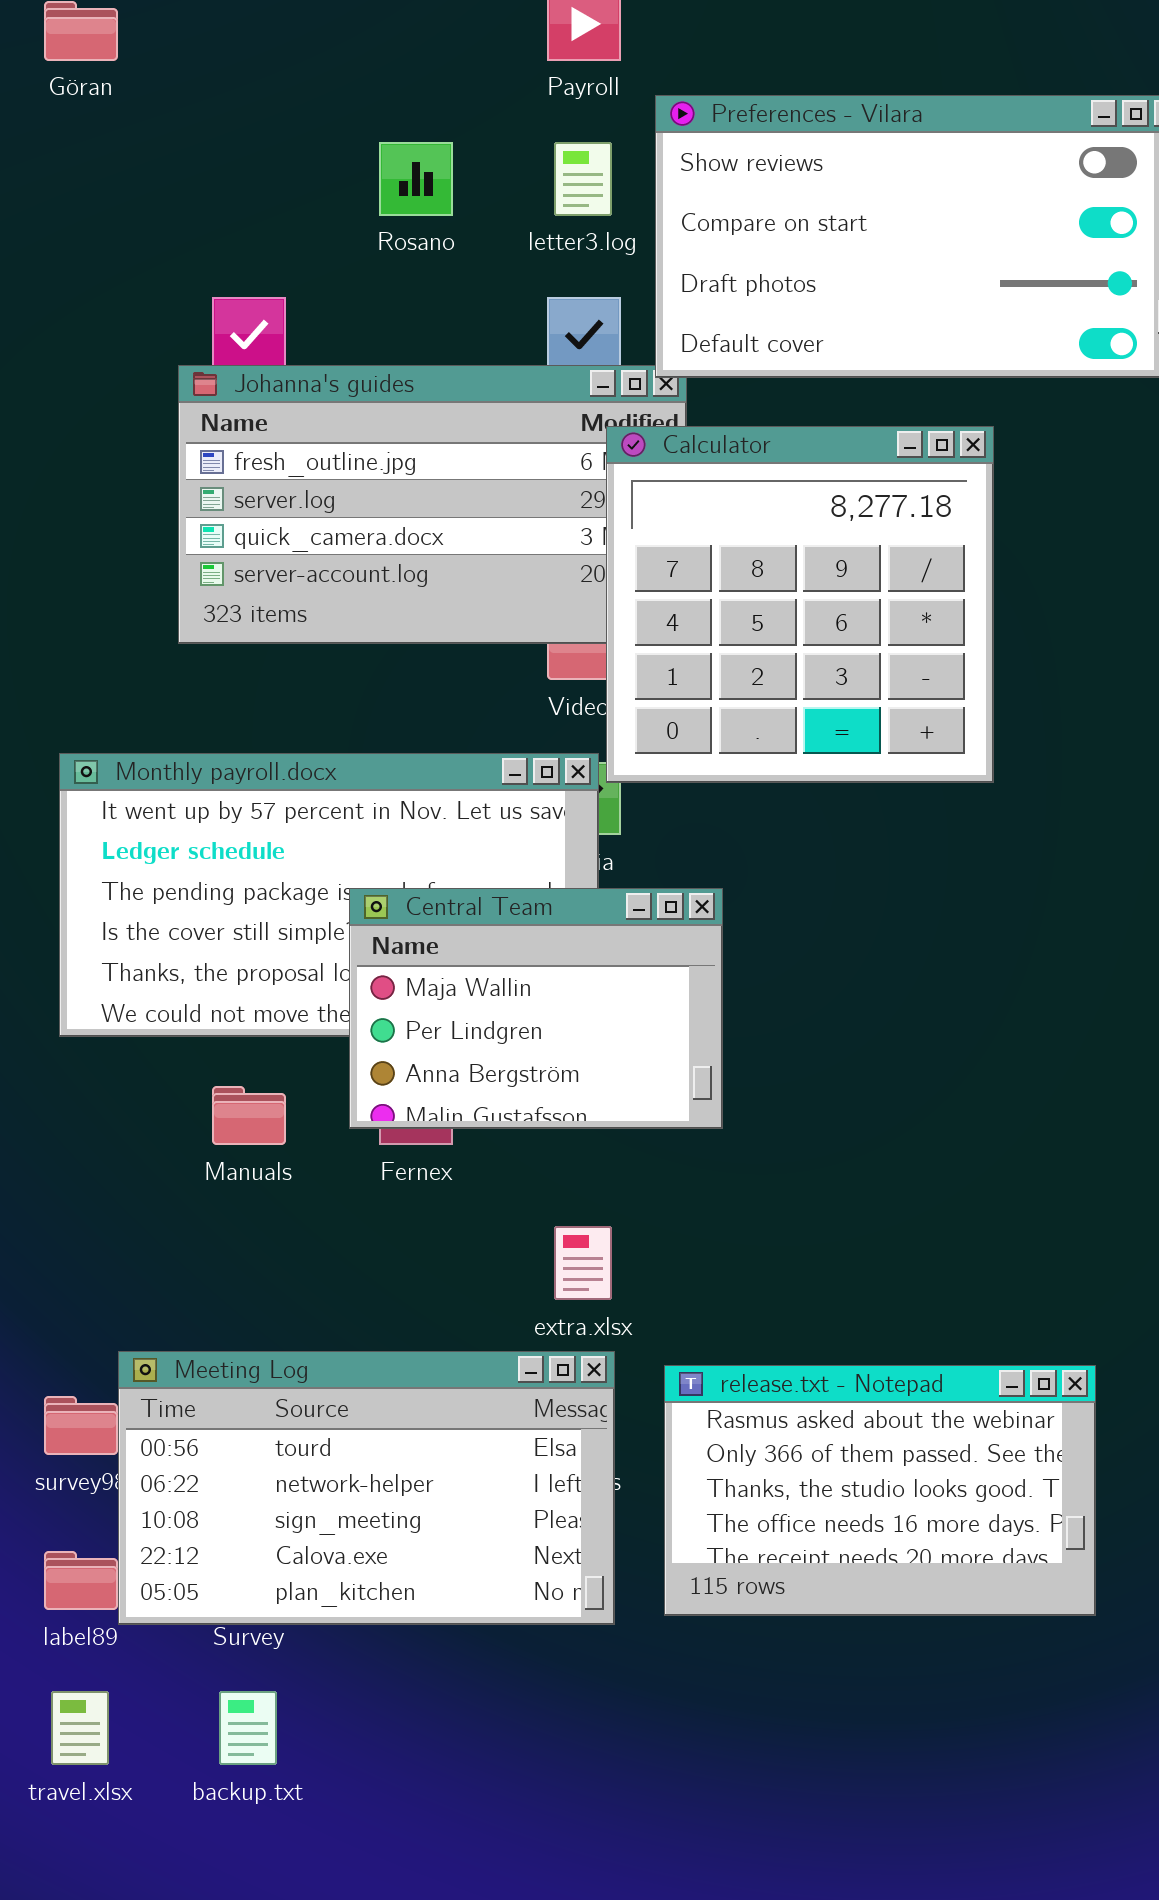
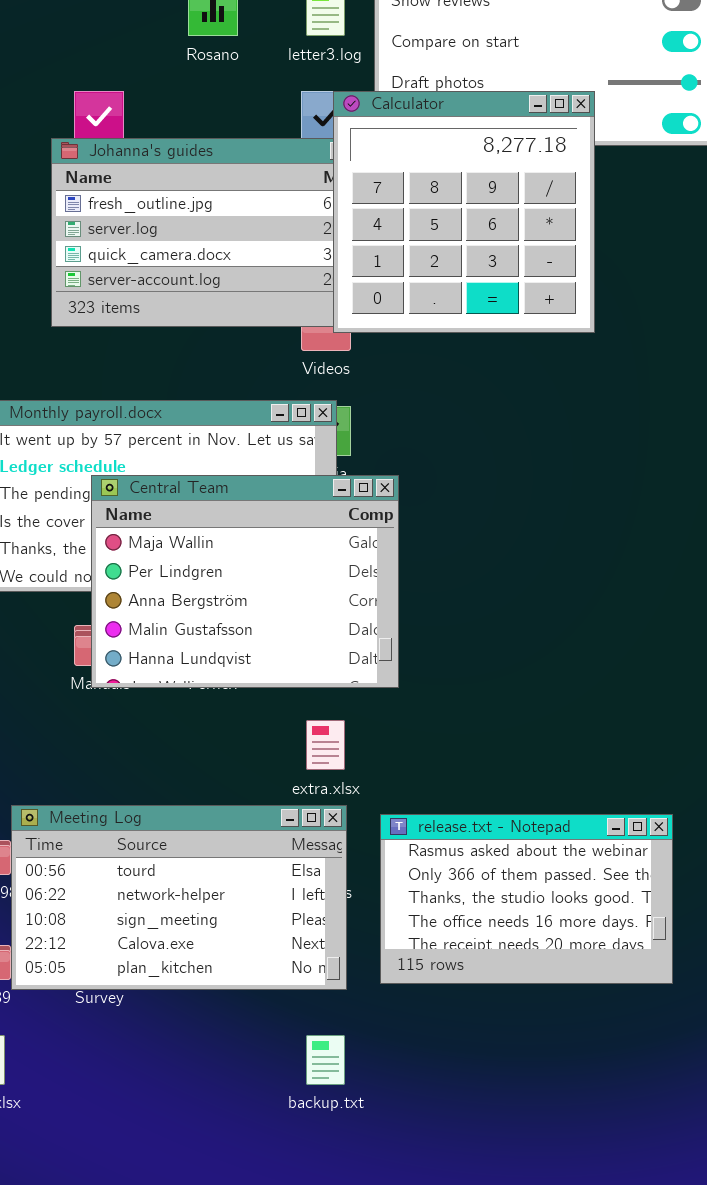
Calculator: [606,426,994,783] -> [333,91,595,333], moved
Central Team: [349,888,723,1129] -> [91,475,399,688], moved, resized
backup.txt: [219,1691,277,1765] -> [306,1035,345,1085], moved

